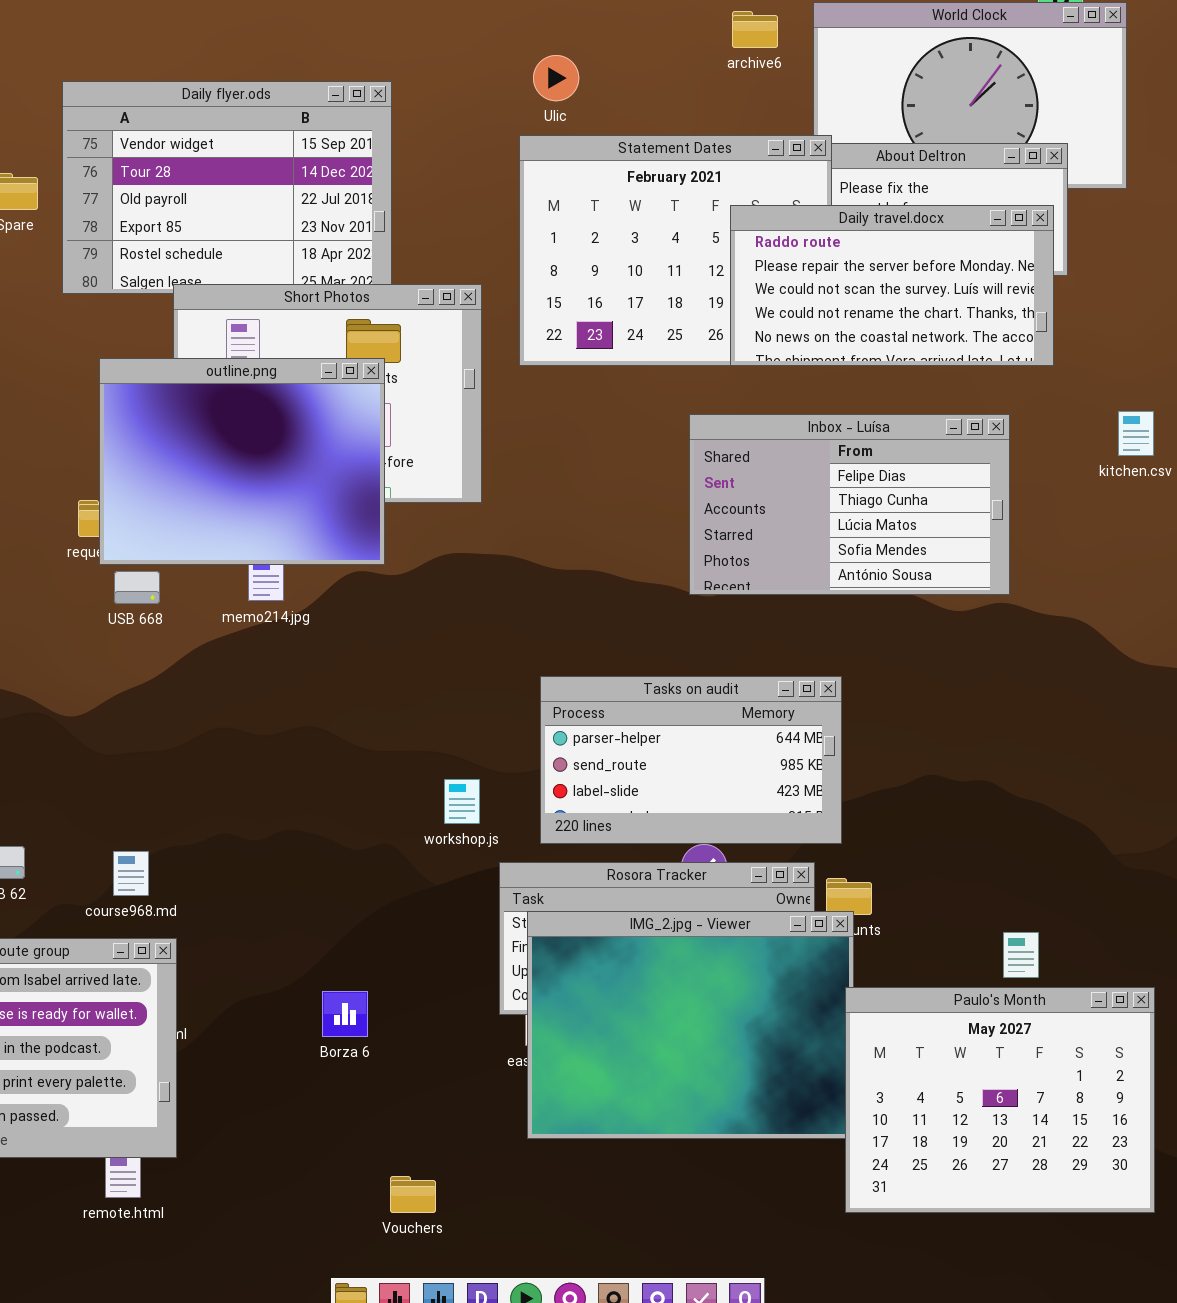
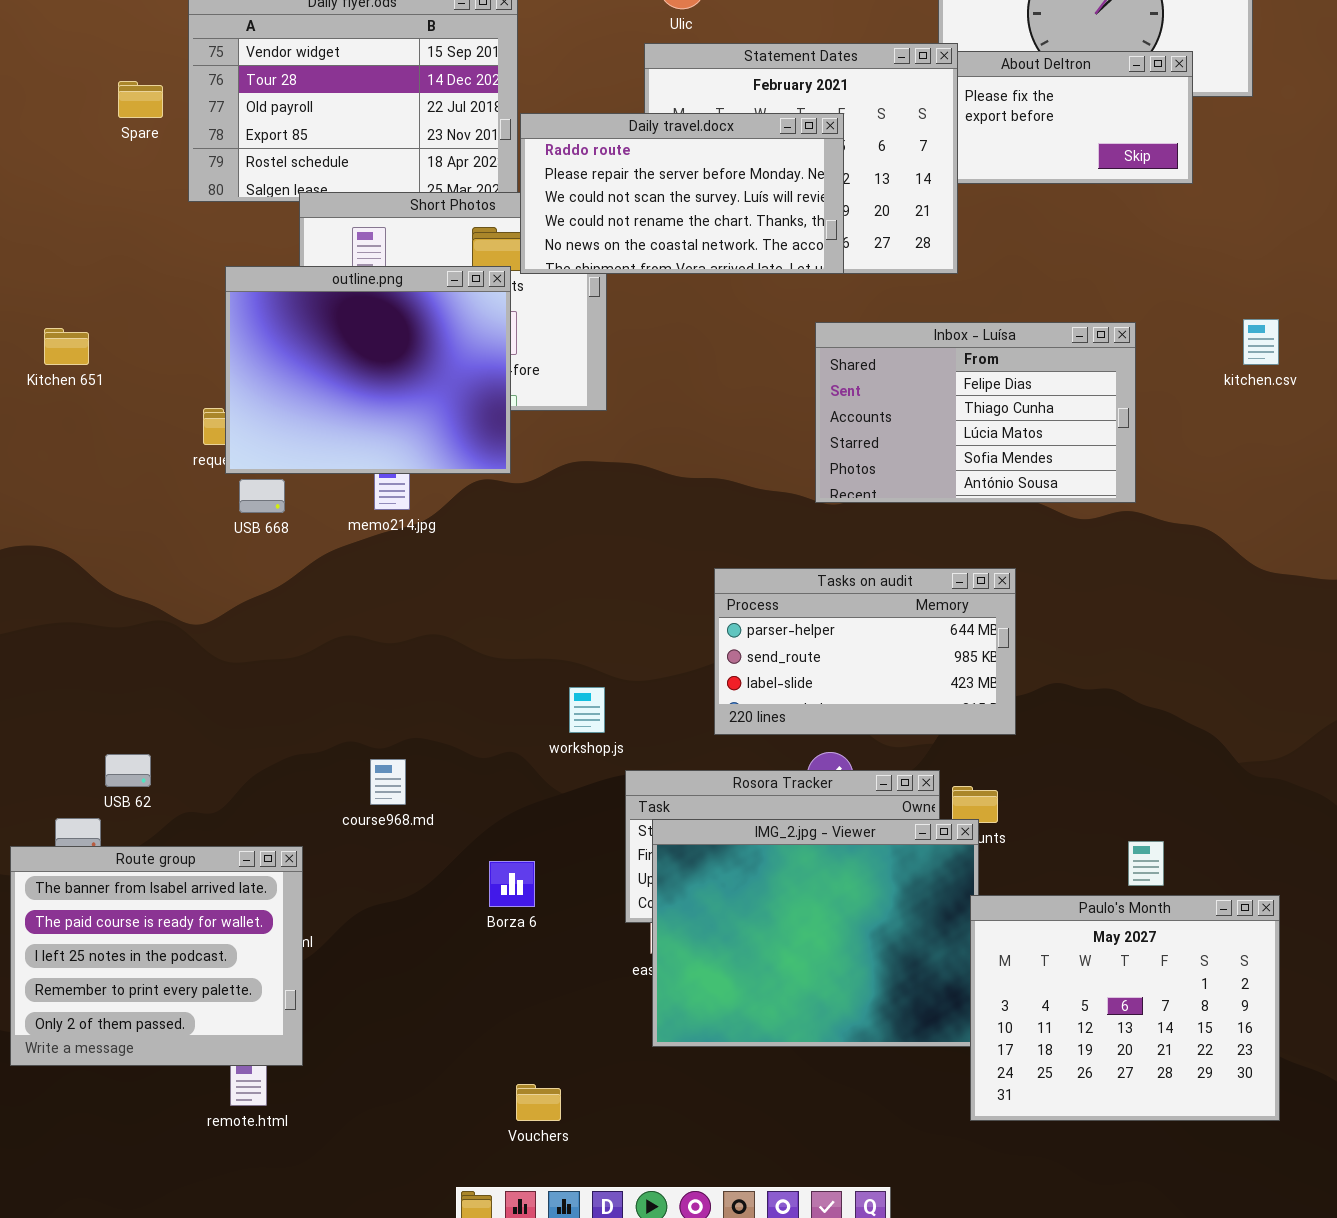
Daily travel.docx: [730,205,1054,366] -> [520,113,844,274], moved
Tasks on audit: [540,676,842,844] -> [714,568,1016,735], moved
course968.md: [113,851,149,896] -> [370,759,406,805], moved
Borza 6: [322,991,368,1037] -> [489,861,535,907], moved

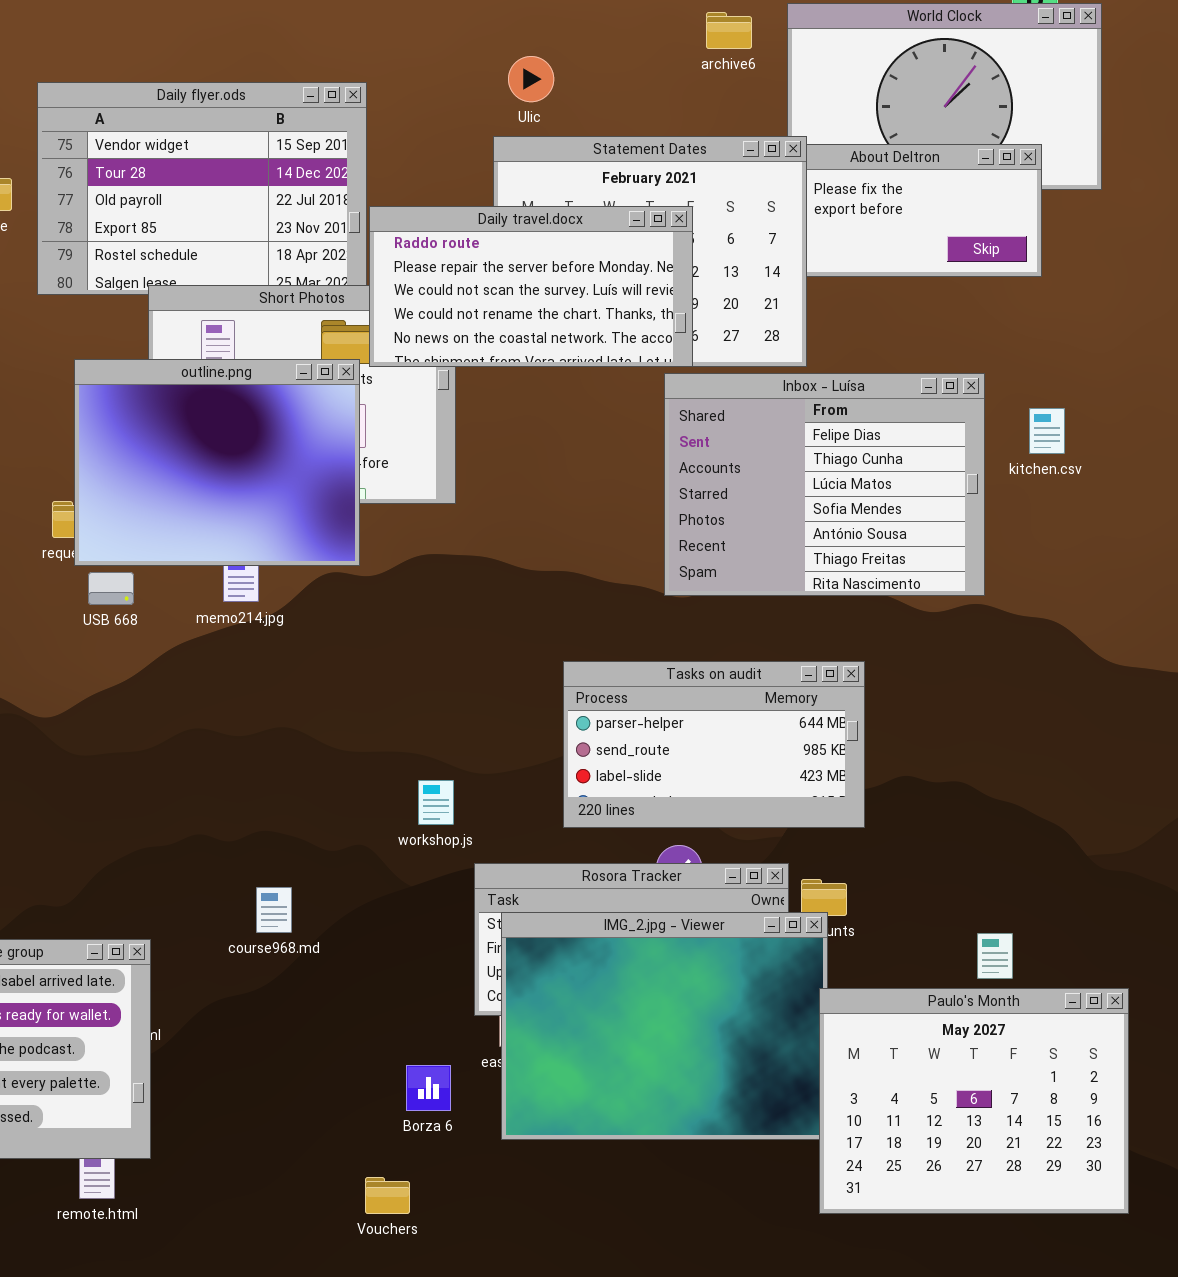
kitchen.csv: [1243,319,1279,365] -> [1029,408,1065,454], moved
Inbox - Luísa: [815,322,1136,503] -> [664,373,985,596], resized
course968.md: [370,759,406,805] -> [256,887,292,933], moved
Borza 6: [489,861,535,907] -> [406,1065,451,1111], moved

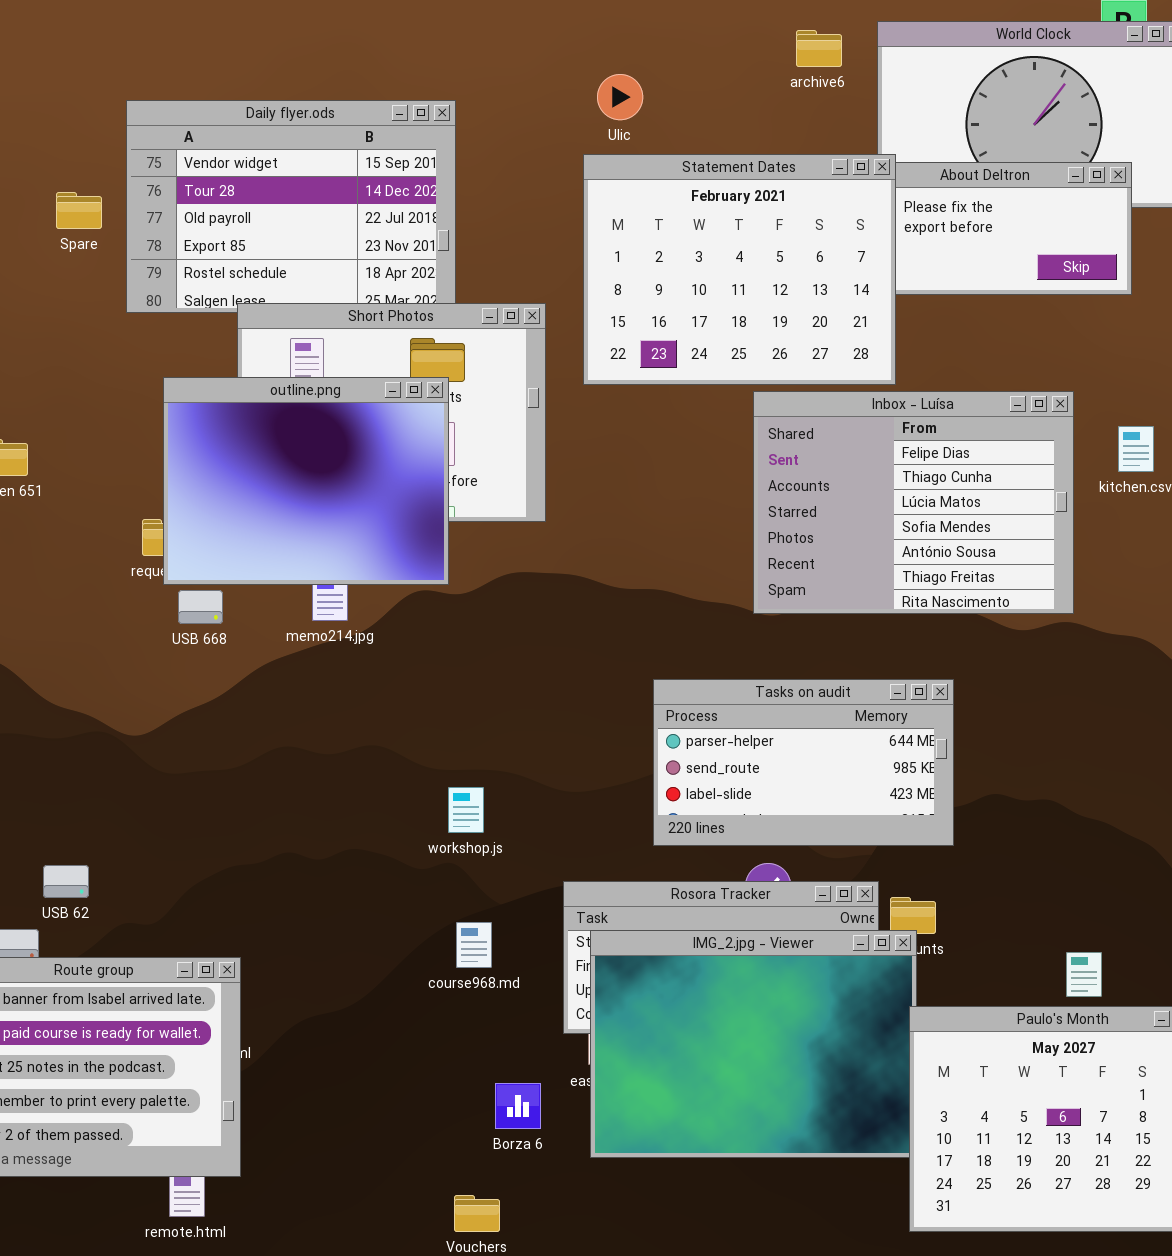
Daily travel.docx: [369,206,693,367] -> none, closed
workshop.js: [418,780,454,825] -> [448,787,484,833], moved
course968.md: [256,887,292,933] -> [456,922,492,968], moved

